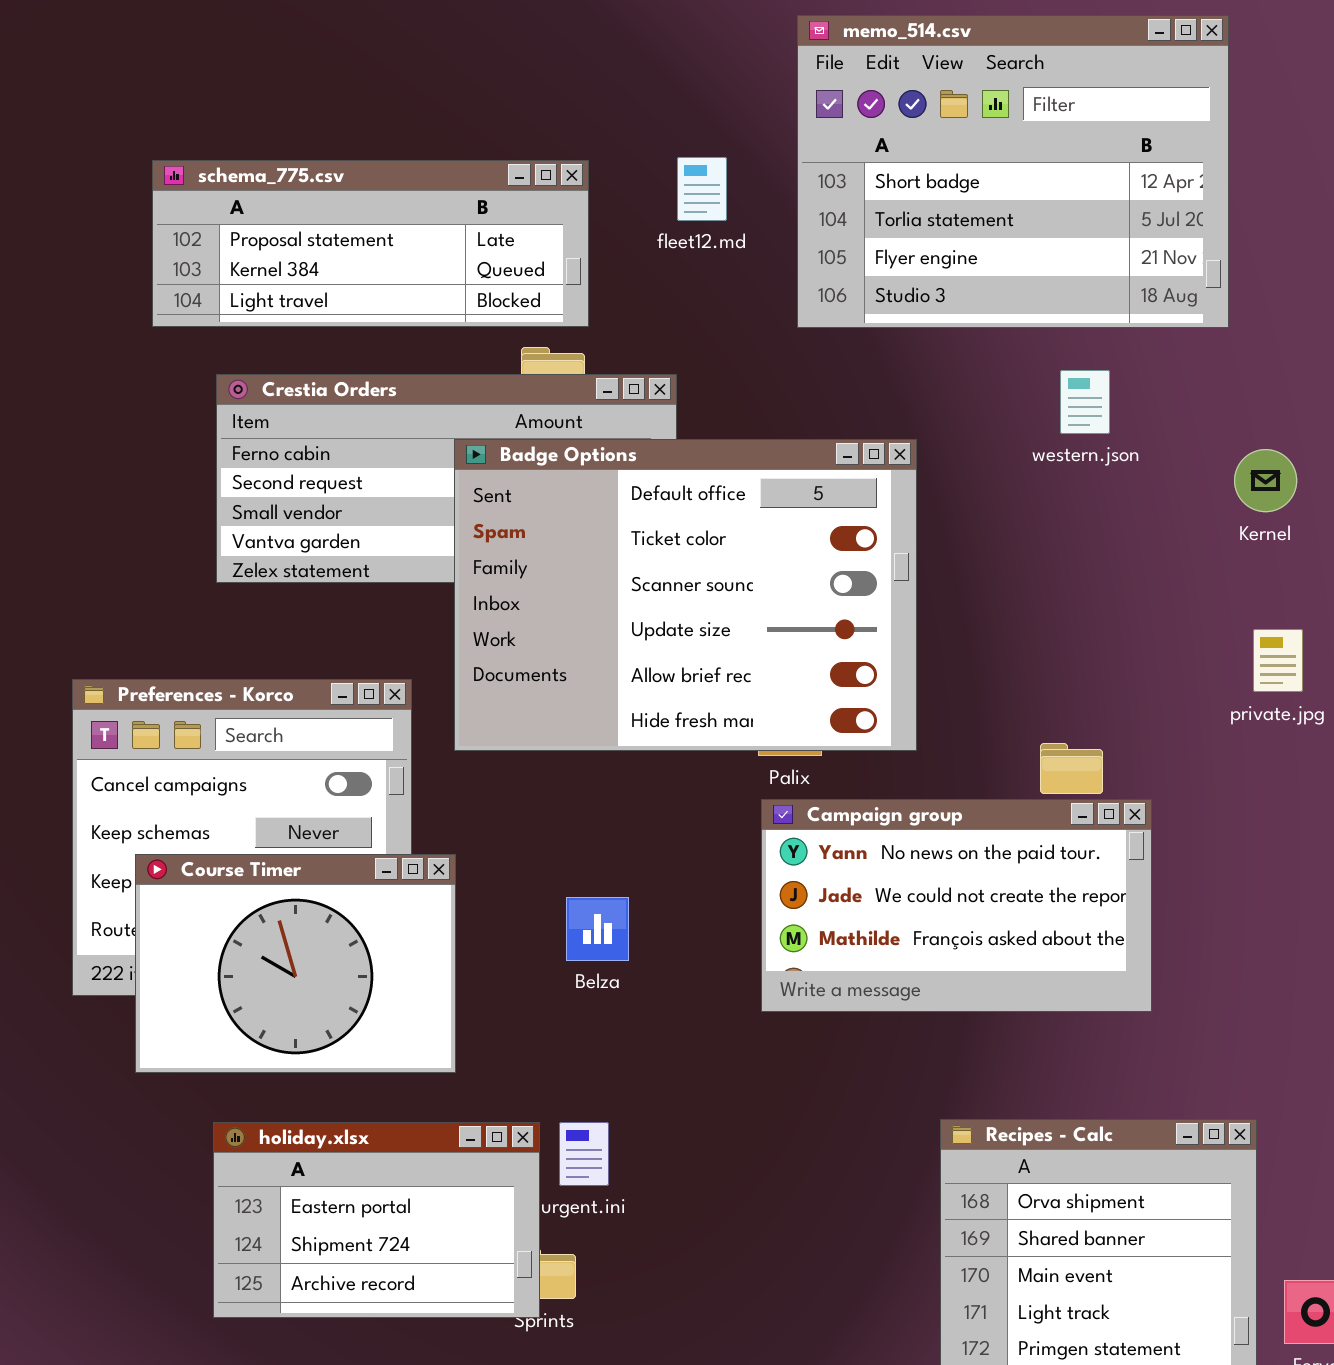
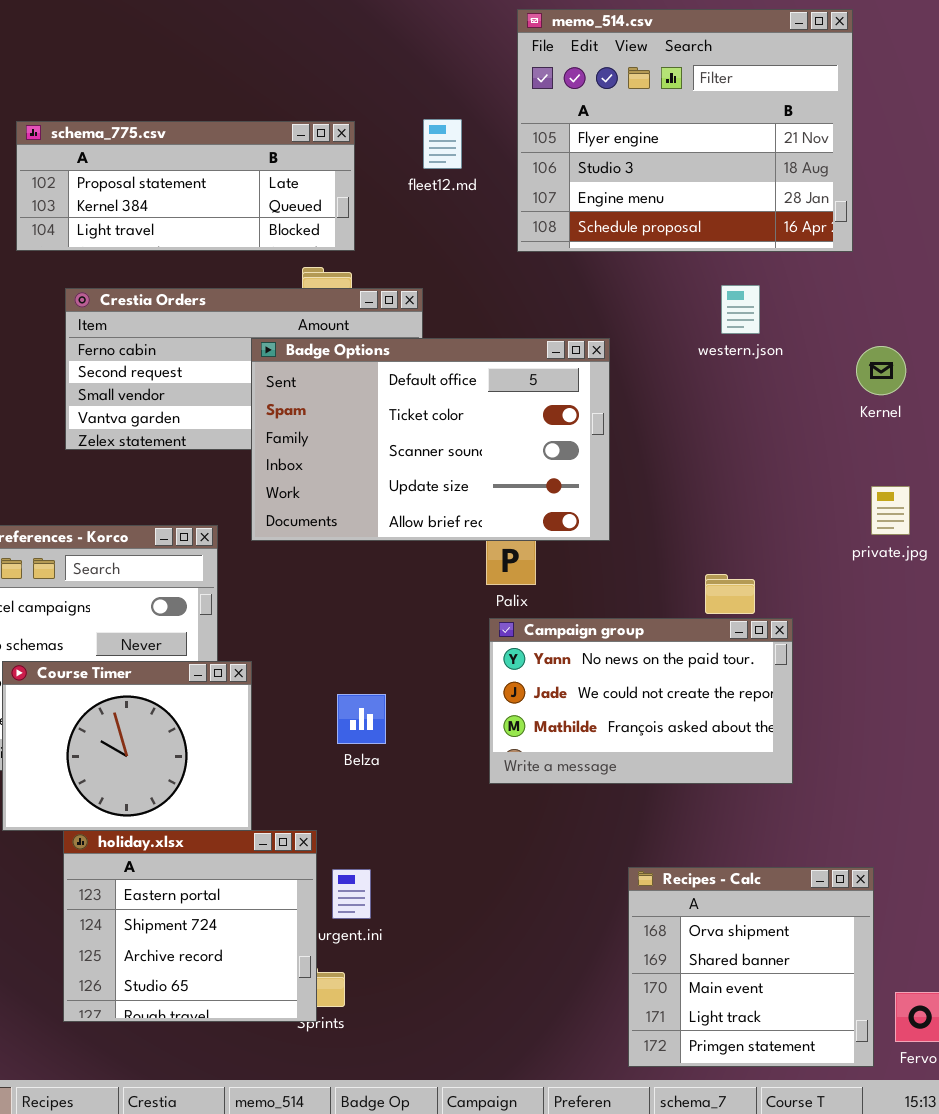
memo_514.csv: [797,15,1229,328] -> [517,9,853,252], scrolled down 2 rows
Badge Options: [454,439,917,751] -> [251,338,610,541], resized
holiday.xlsx: [213,1122,540,1318] -> [63,830,317,1022], resized

